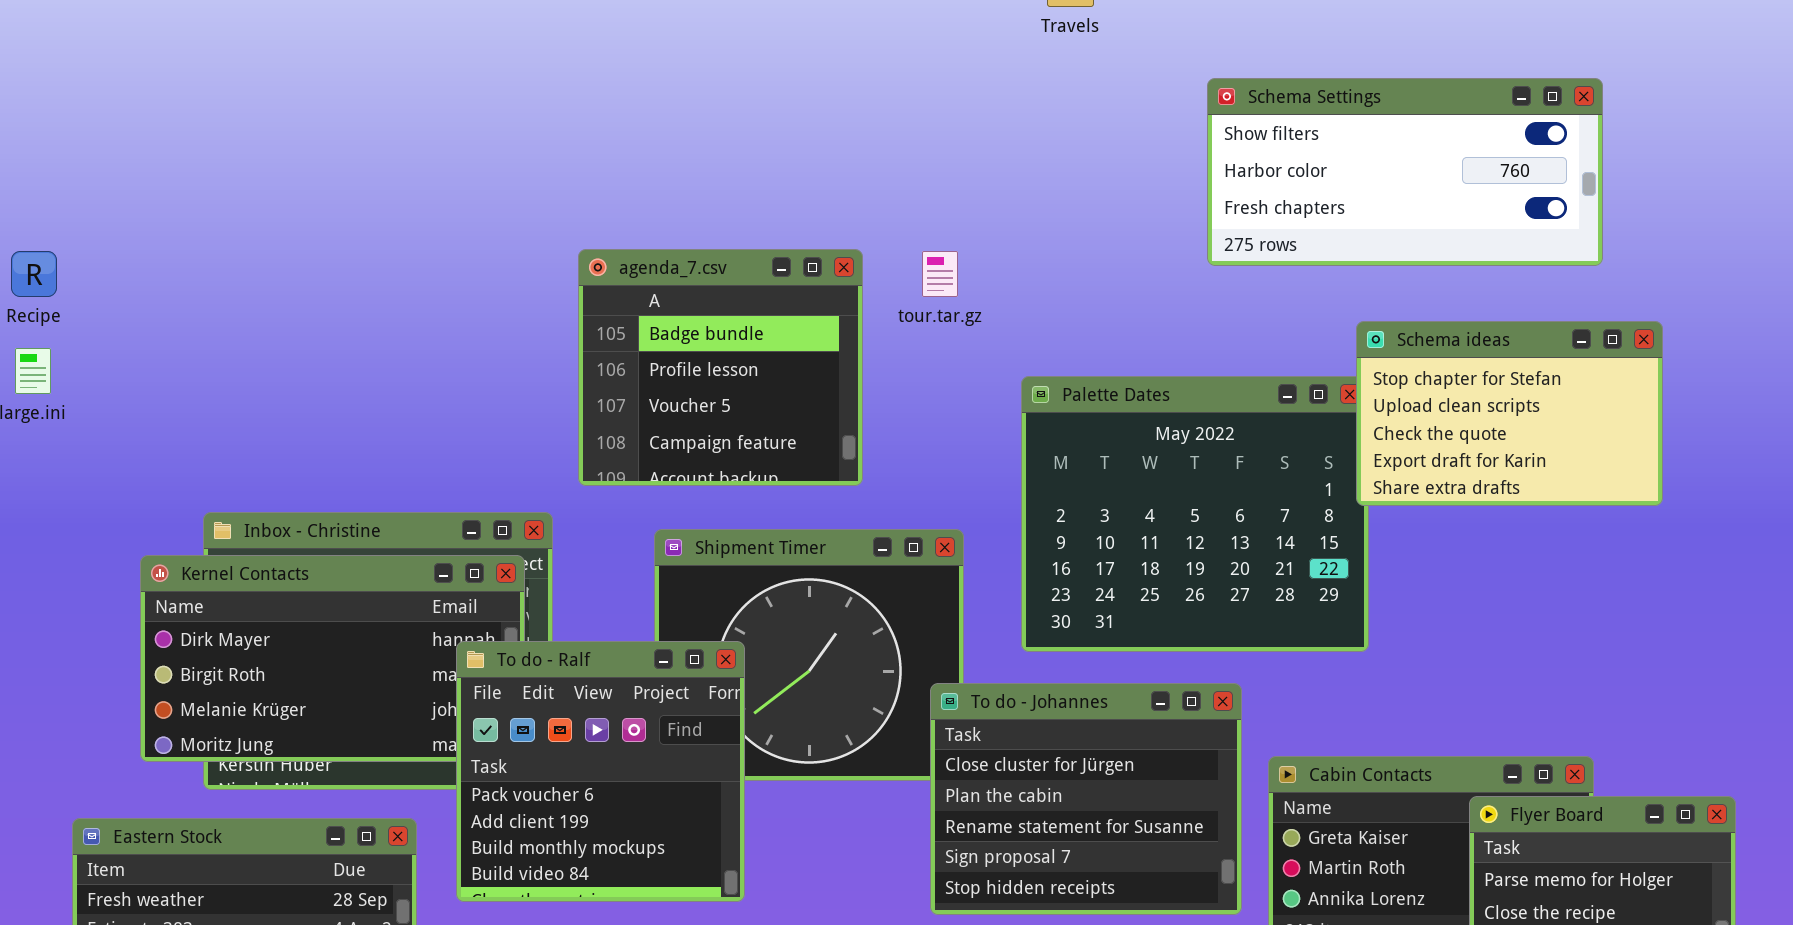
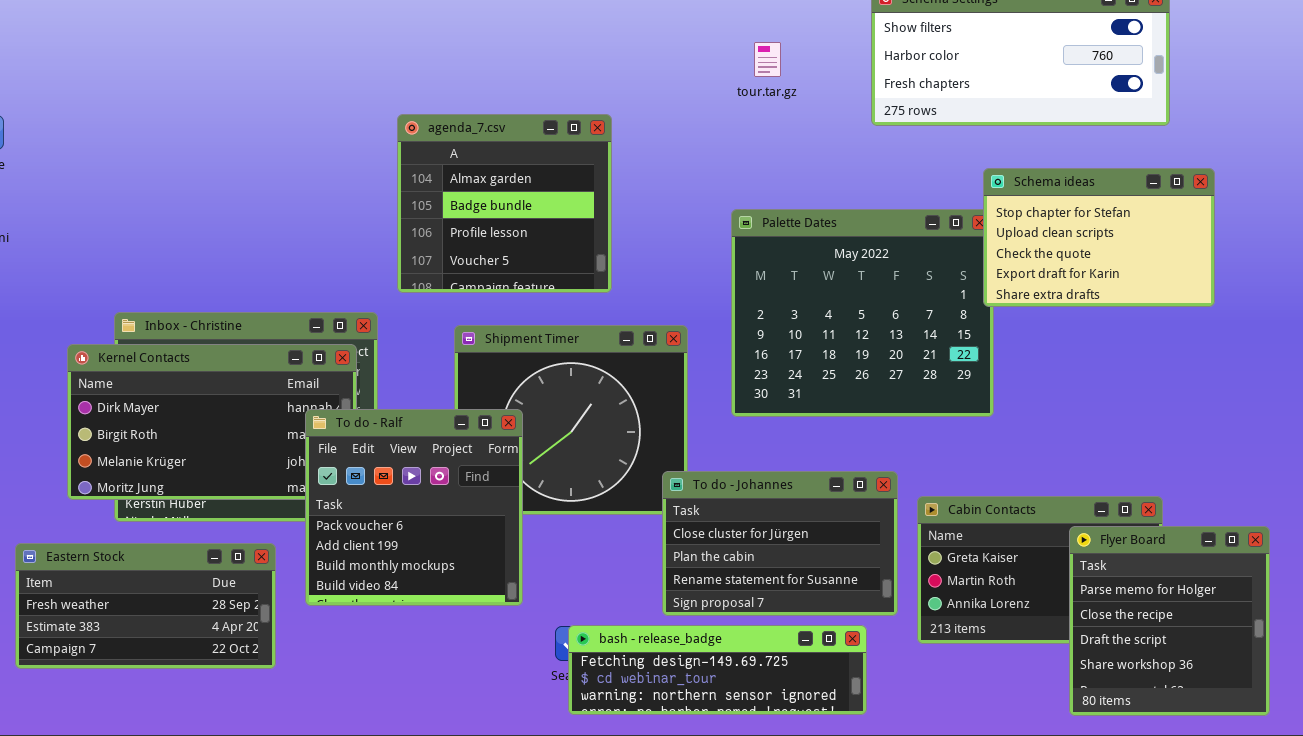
agenda_7.csv: [578,249,863,486] -> [397,114,612,293], scrolled up 1 row
tour.tar.gz: [922,251,958,297] -> [754,42,781,77], moved
To do - Johannes: [930,683,1242,915] -> [662,471,898,616], resized

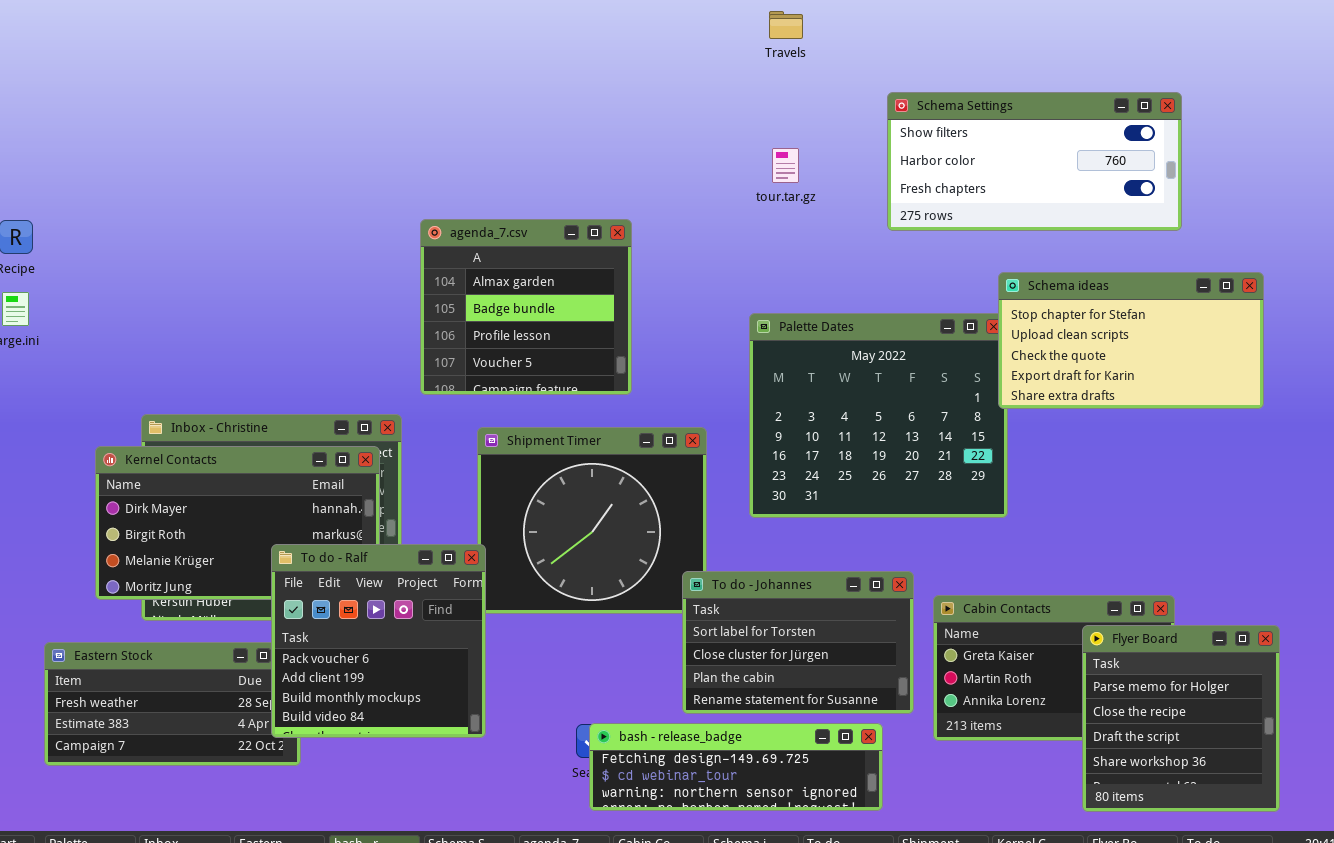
Schema ideas: [983,168,1215,307] -> [998,272,1264,409], resized
To do - Ralf: [305,409,523,606] -> [271,544,486,738], moved
To do - Johannes: [662,471,898,616] -> [682,571,914,714], scrolled up 1 row

